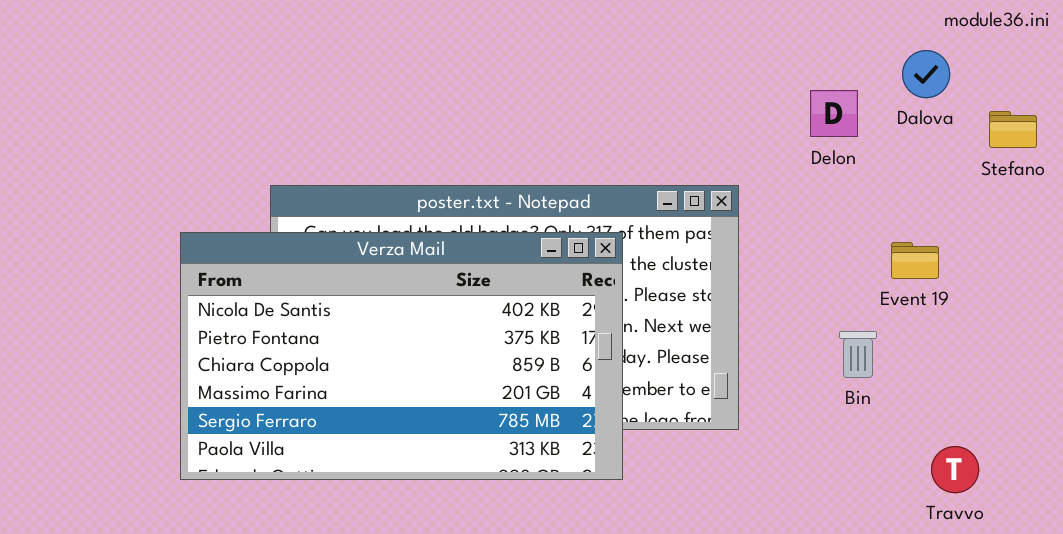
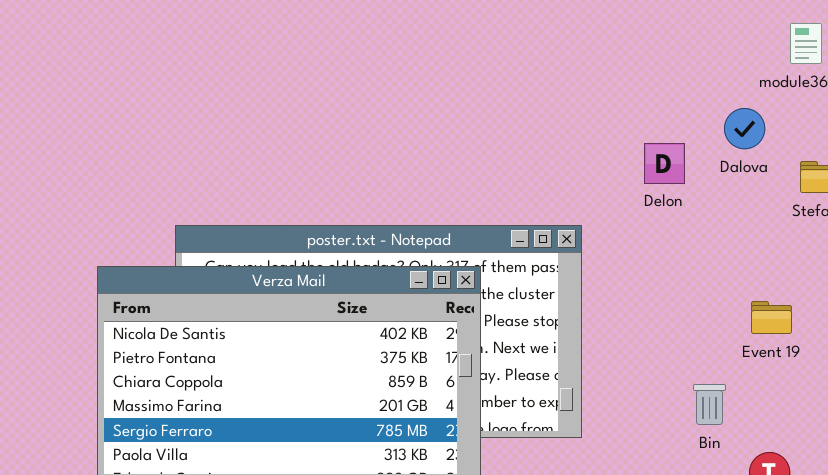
Event 19: [891,242,939,279] -> [751,301,792,334], moved
Bin: [839,331,877,378] -> [693,384,726,425], moved

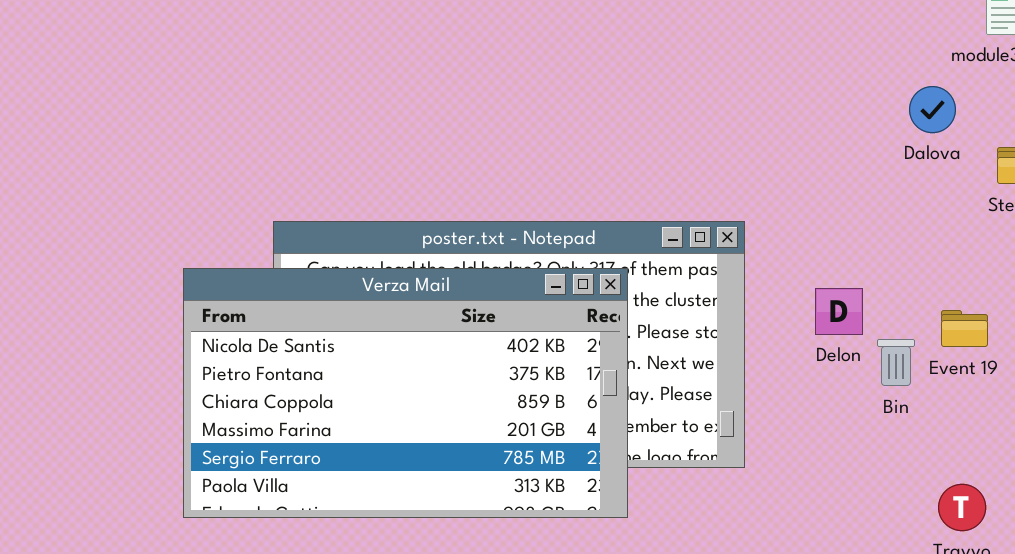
Delon: [644,143,685,184] -> [815,288,863,335], moved
Bin: [693,384,726,425] -> [877,339,915,386], moved

